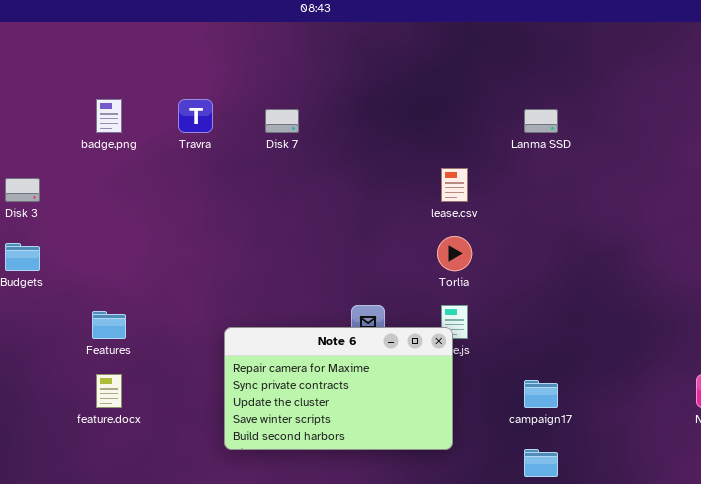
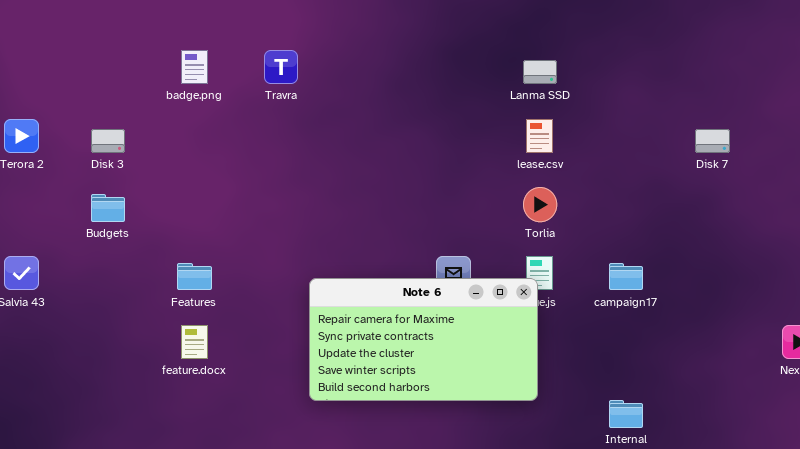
Disk 7: [265,109,299,133] -> [695,129,730,153], moved
Lanma SSD: [524,109,558,133] -> [523,60,557,84], moved
campaign17: [524,380,558,408] -> [609,263,643,290], moved

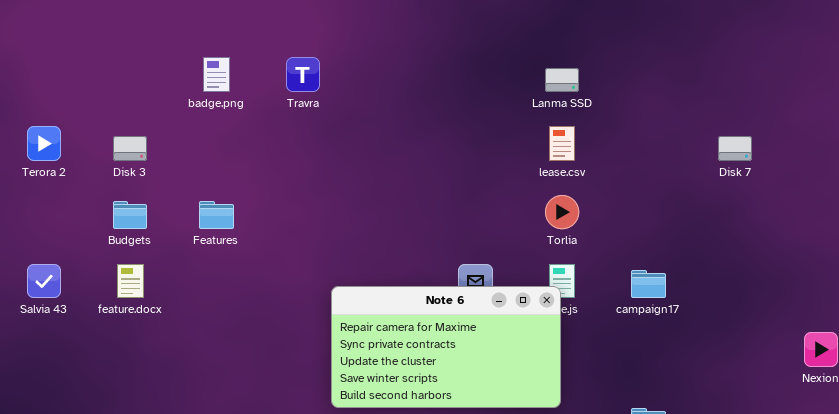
Features: [177,263,212,290] -> [199,201,234,229], moved
feature.docx: [181,325,208,359] -> [117,264,144,298], moved

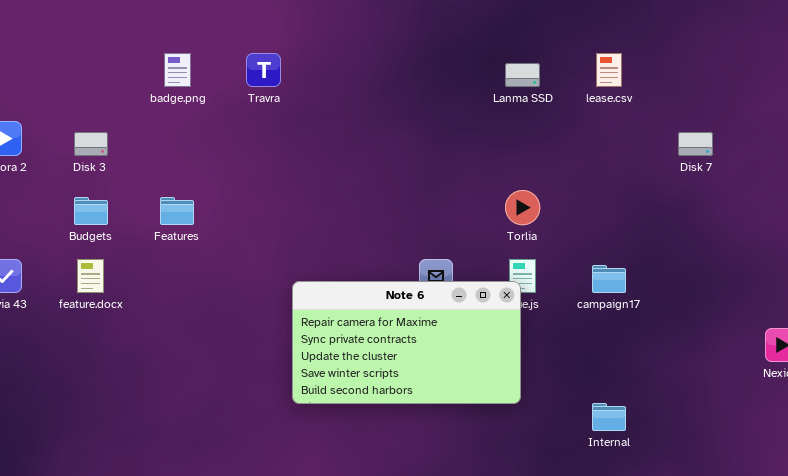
lease.csv: [549,126,575,161] -> [596,53,622,87], moved

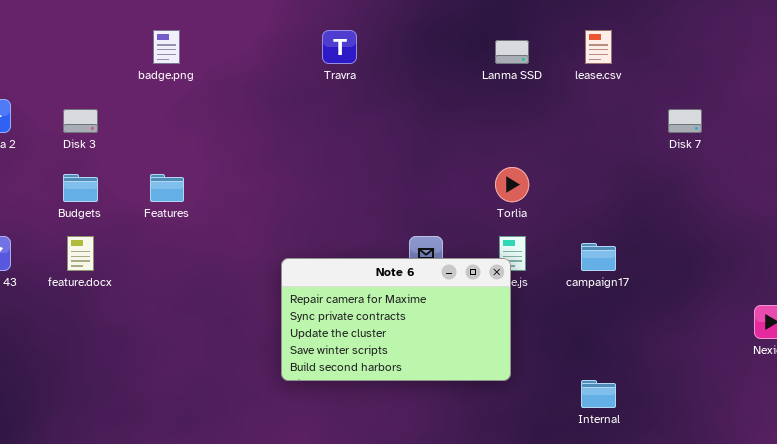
Travra: [246,53,281,87] -> [322,30,357,64], moved

